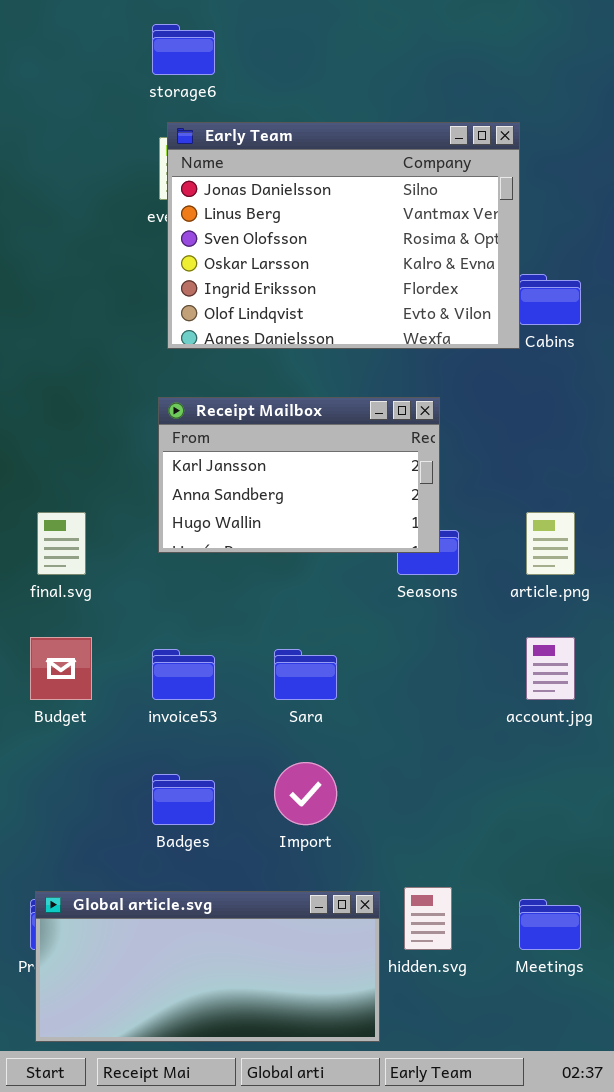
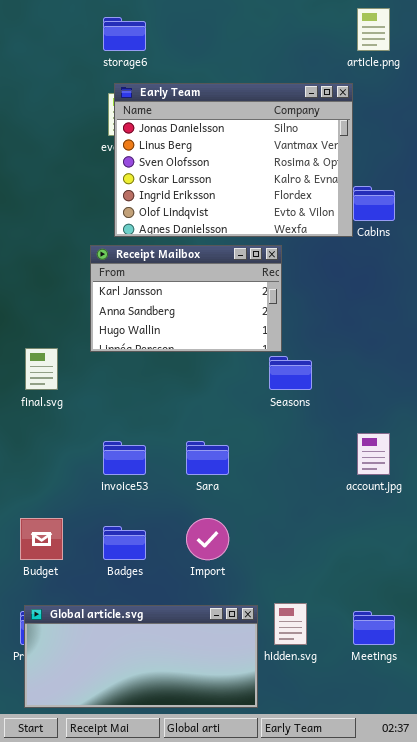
Receipt Mailbox: [158,397,440,553] -> [90,245,282,352], moved
article.png: [526,512,575,575] -> [357,8,390,51], moved
Budget: [30,637,92,700] -> [20,518,63,560], moved

